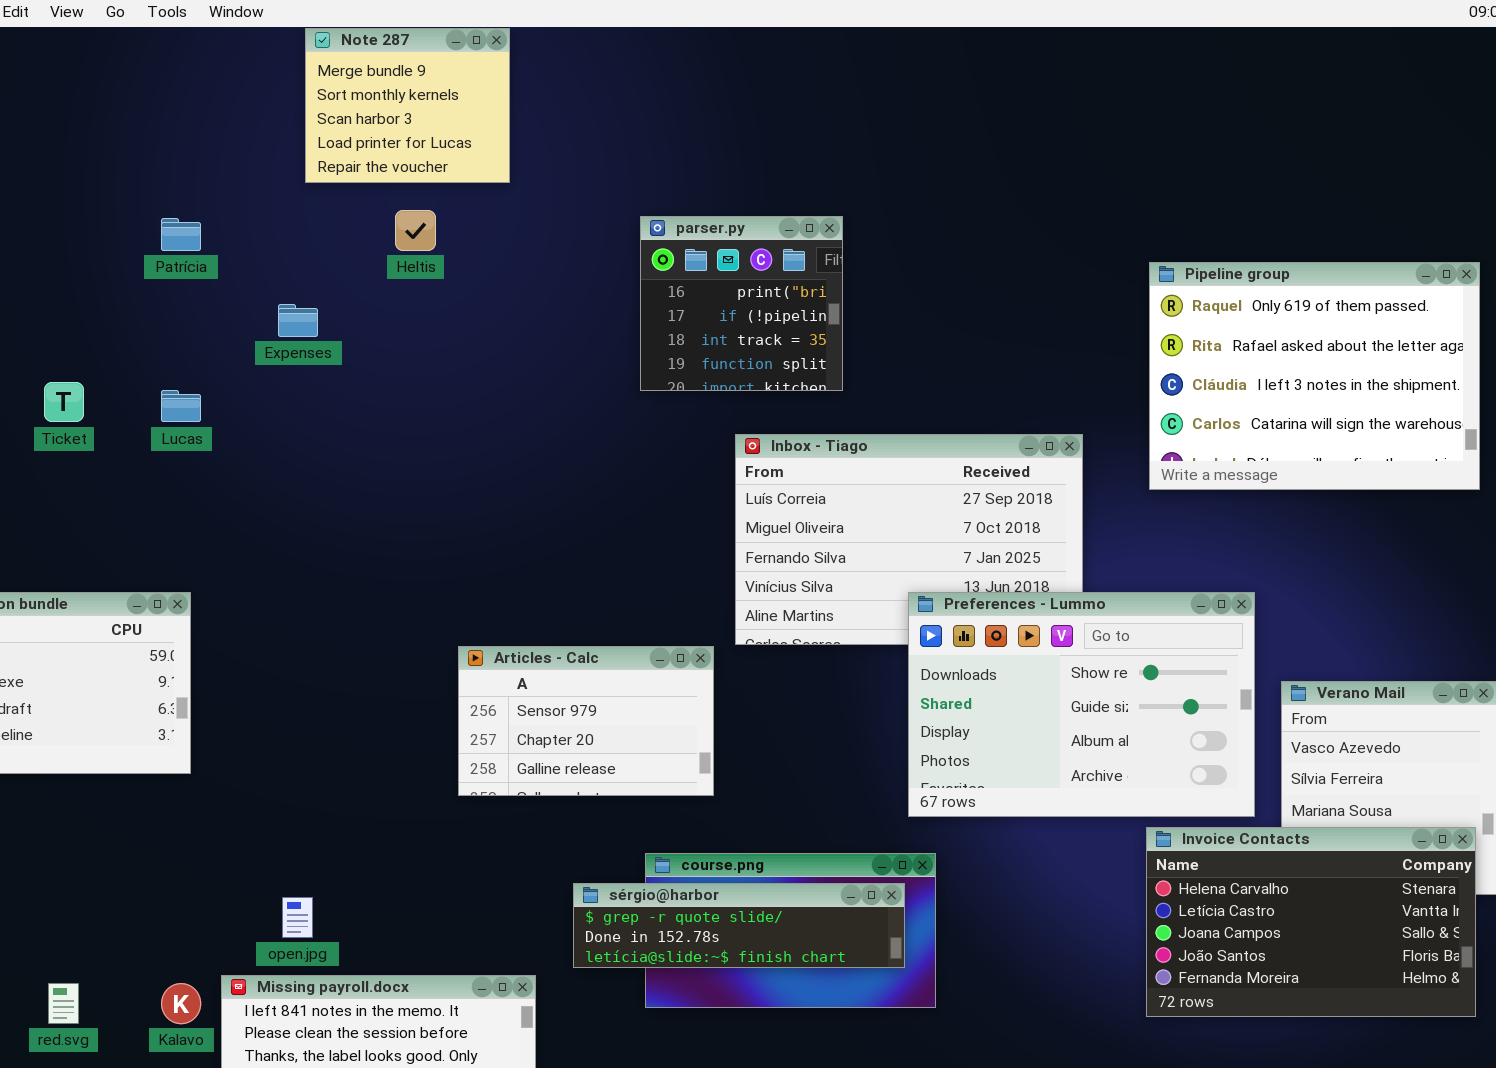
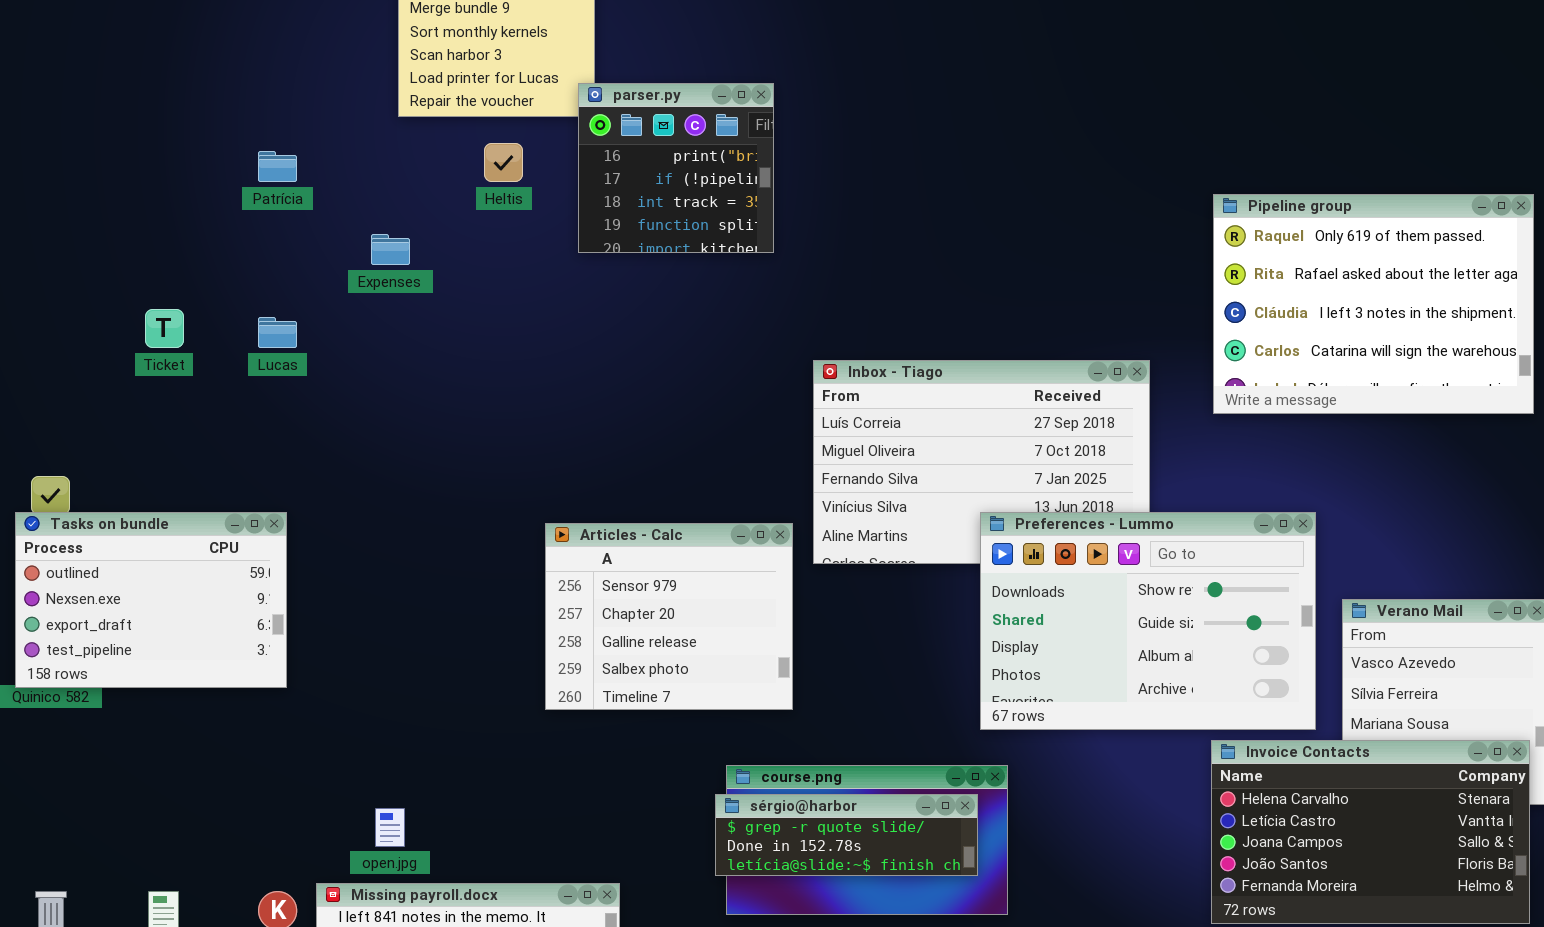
parser.py: [640,216,843,391] -> [578,83,774,253], moved
Articles - Calc: [458,646,714,796] -> [545,523,793,710], resized
sérgio@harbor: [573,883,905,968] -> [715,794,978,876], resized

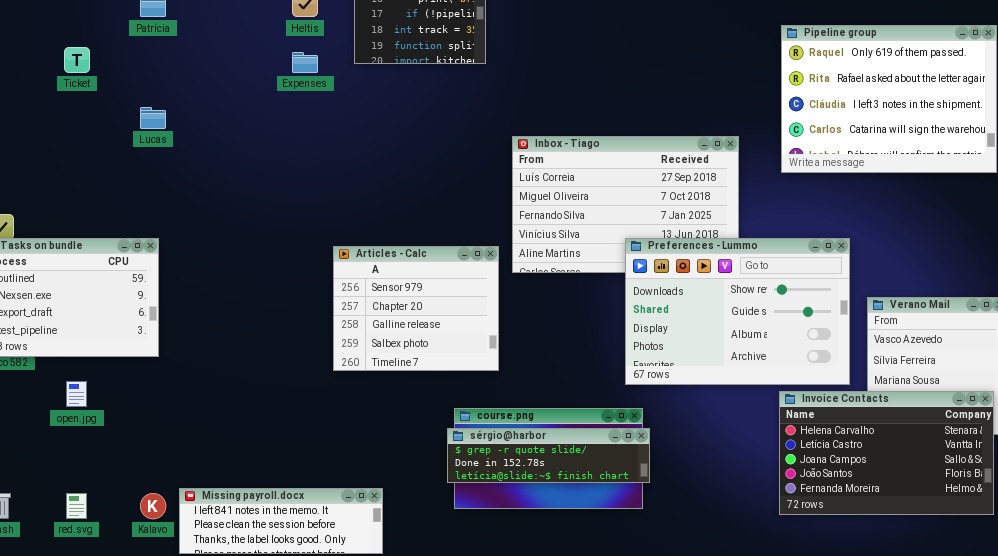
Expenses: [371,234,410,265] -> [292,52,318,73], moved
Ticket: [145,309,184,348] -> [64,47,90,73], moved
sérgio@harbor: [715,794,978,876] -> [447,428,650,483], resized
open.jpg: [375,808,405,847] -> [66,381,87,407], moved

